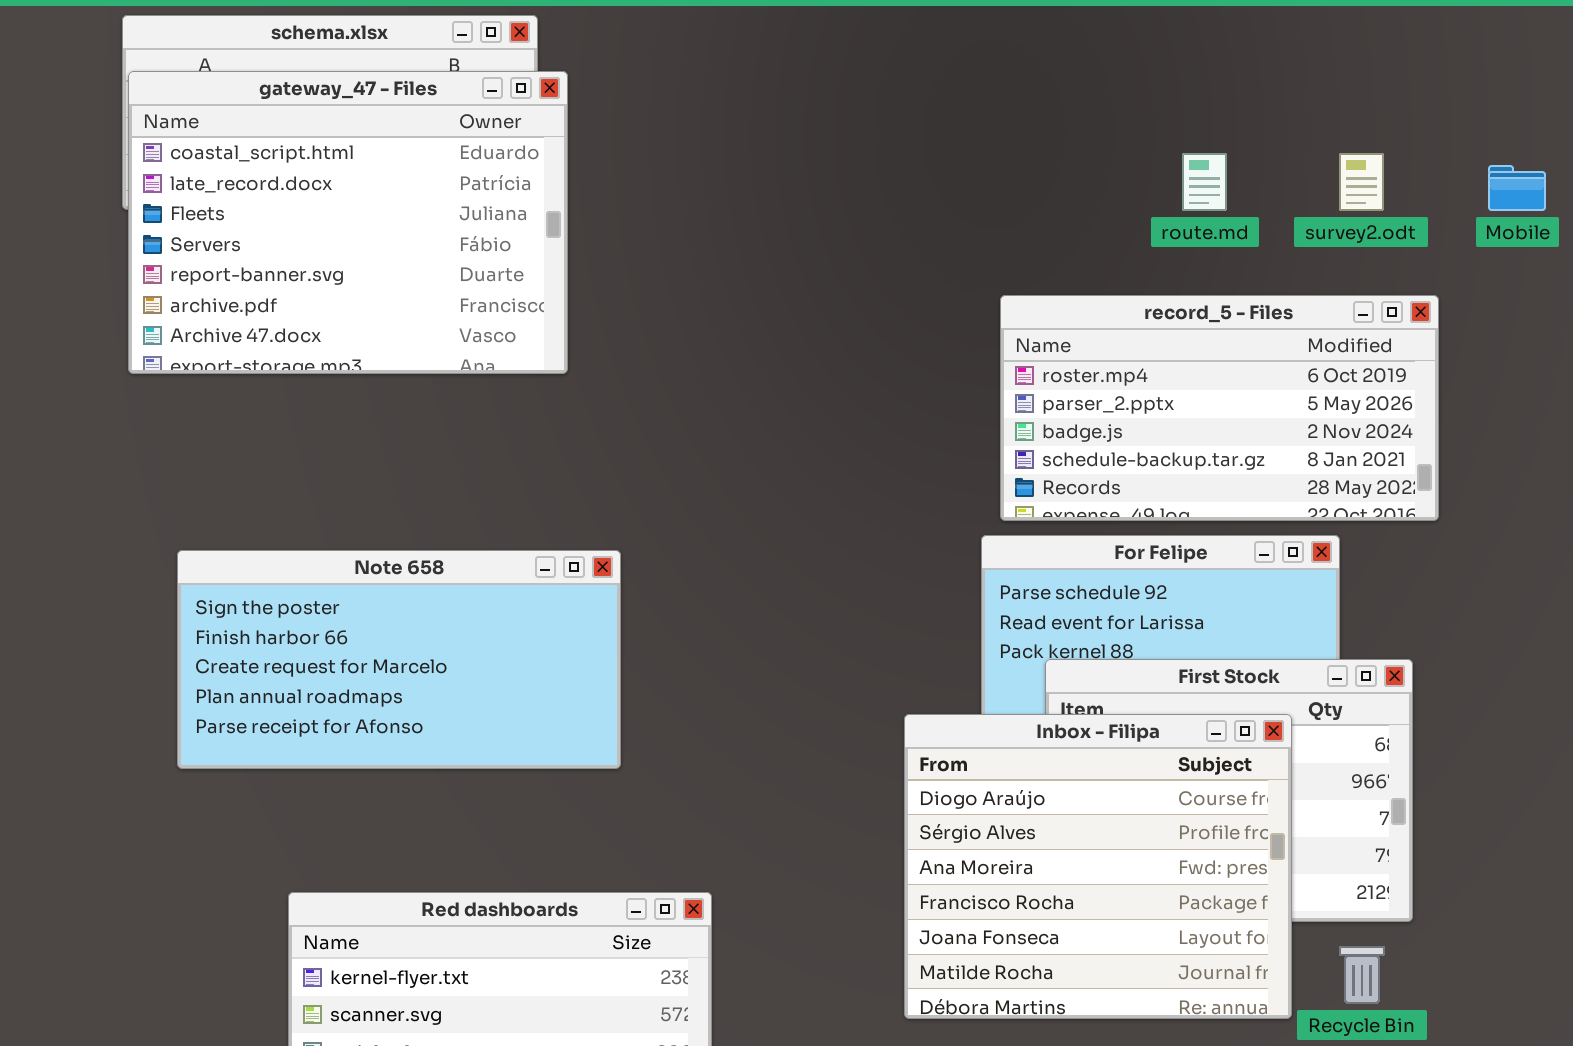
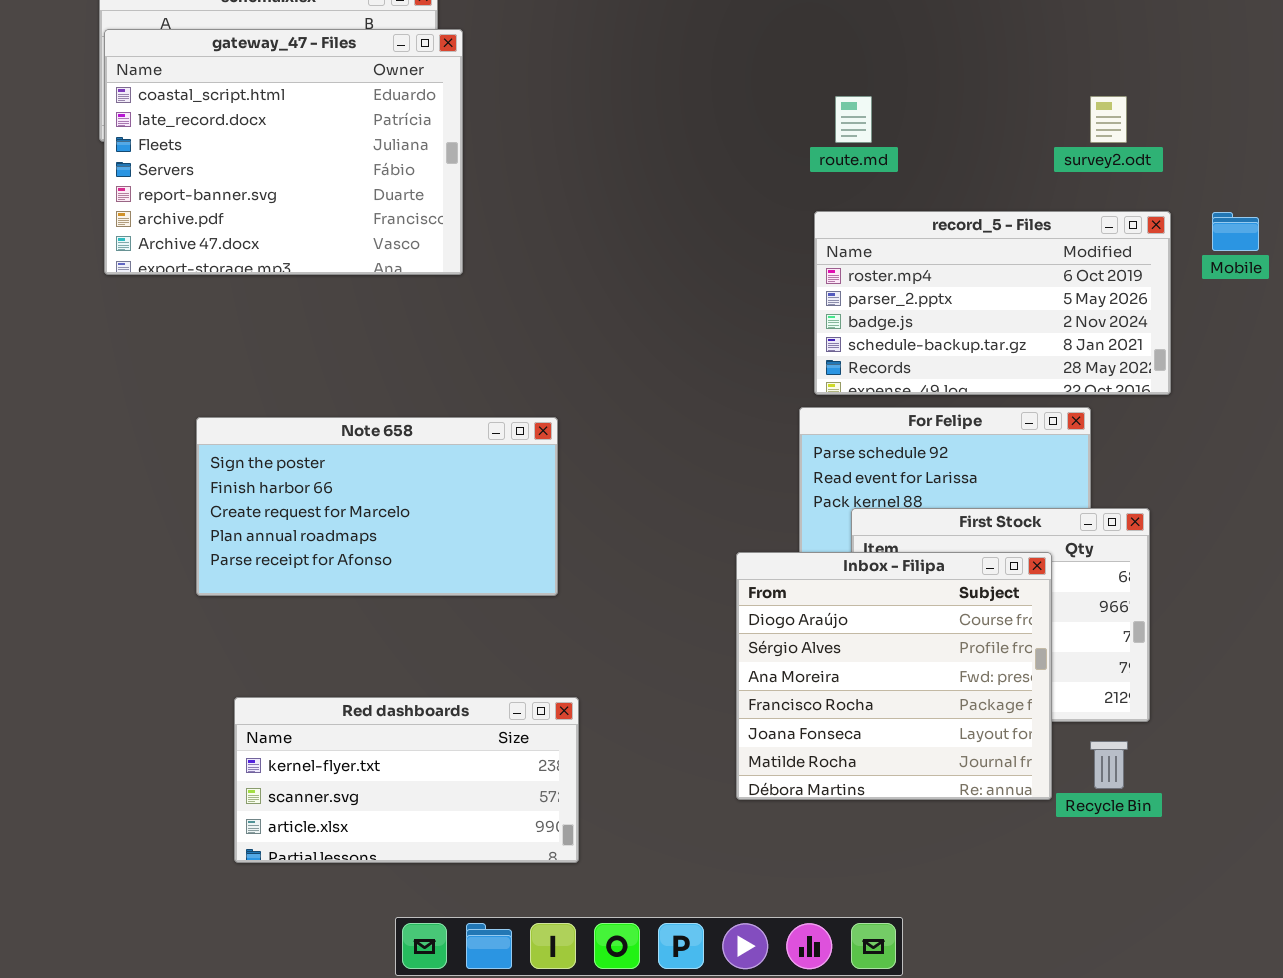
route.md: [1182,153,1227,211] -> [835,96,872,143], moved
Mobile: [1488,165,1546,211] -> [1212,212,1259,251], moved
Note 658: [177,550,621,769] -> [196,417,558,596], moved

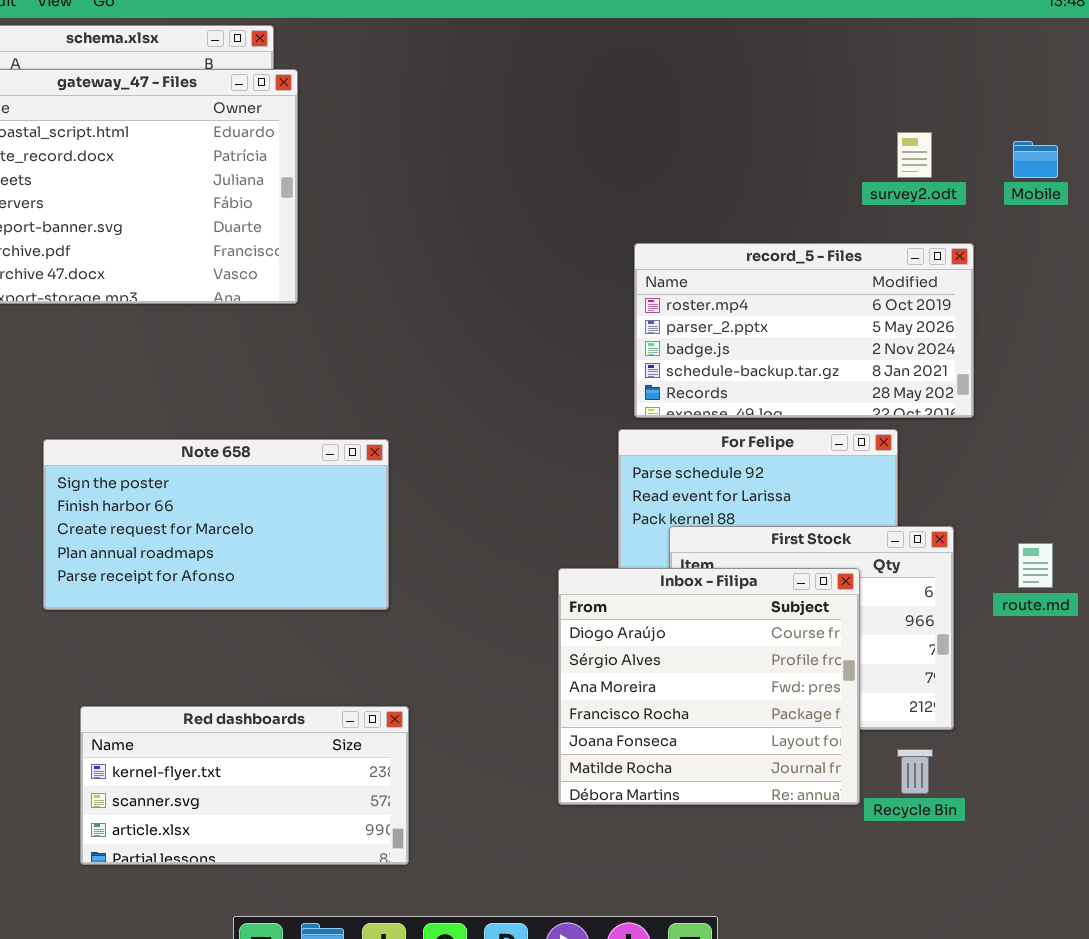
route.md: [835,96,872,143] -> [1018,543,1053,588], moved
Mobile: [1212,212,1259,251] -> [1013,141,1058,178], moved

